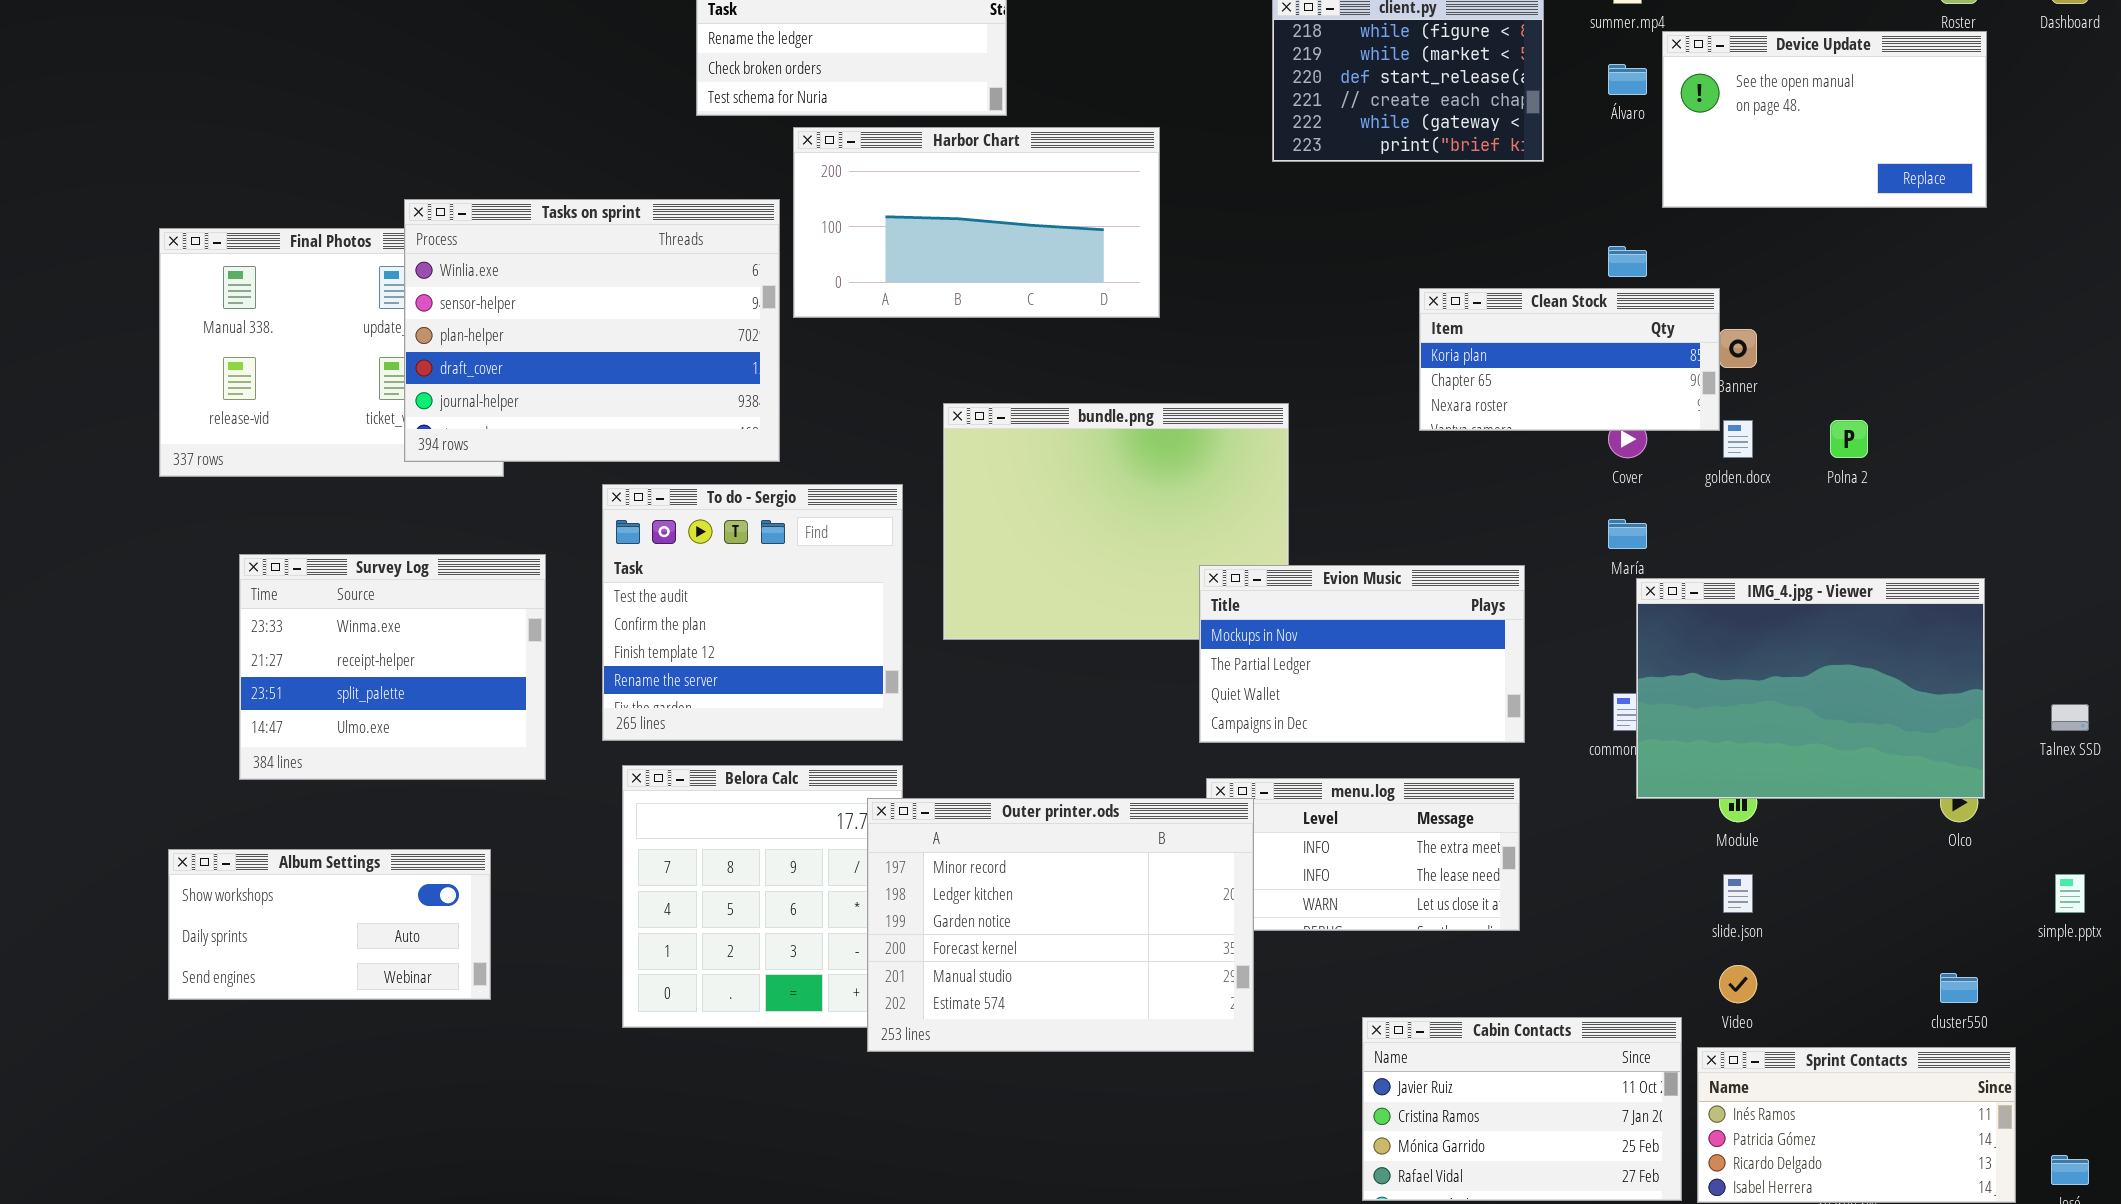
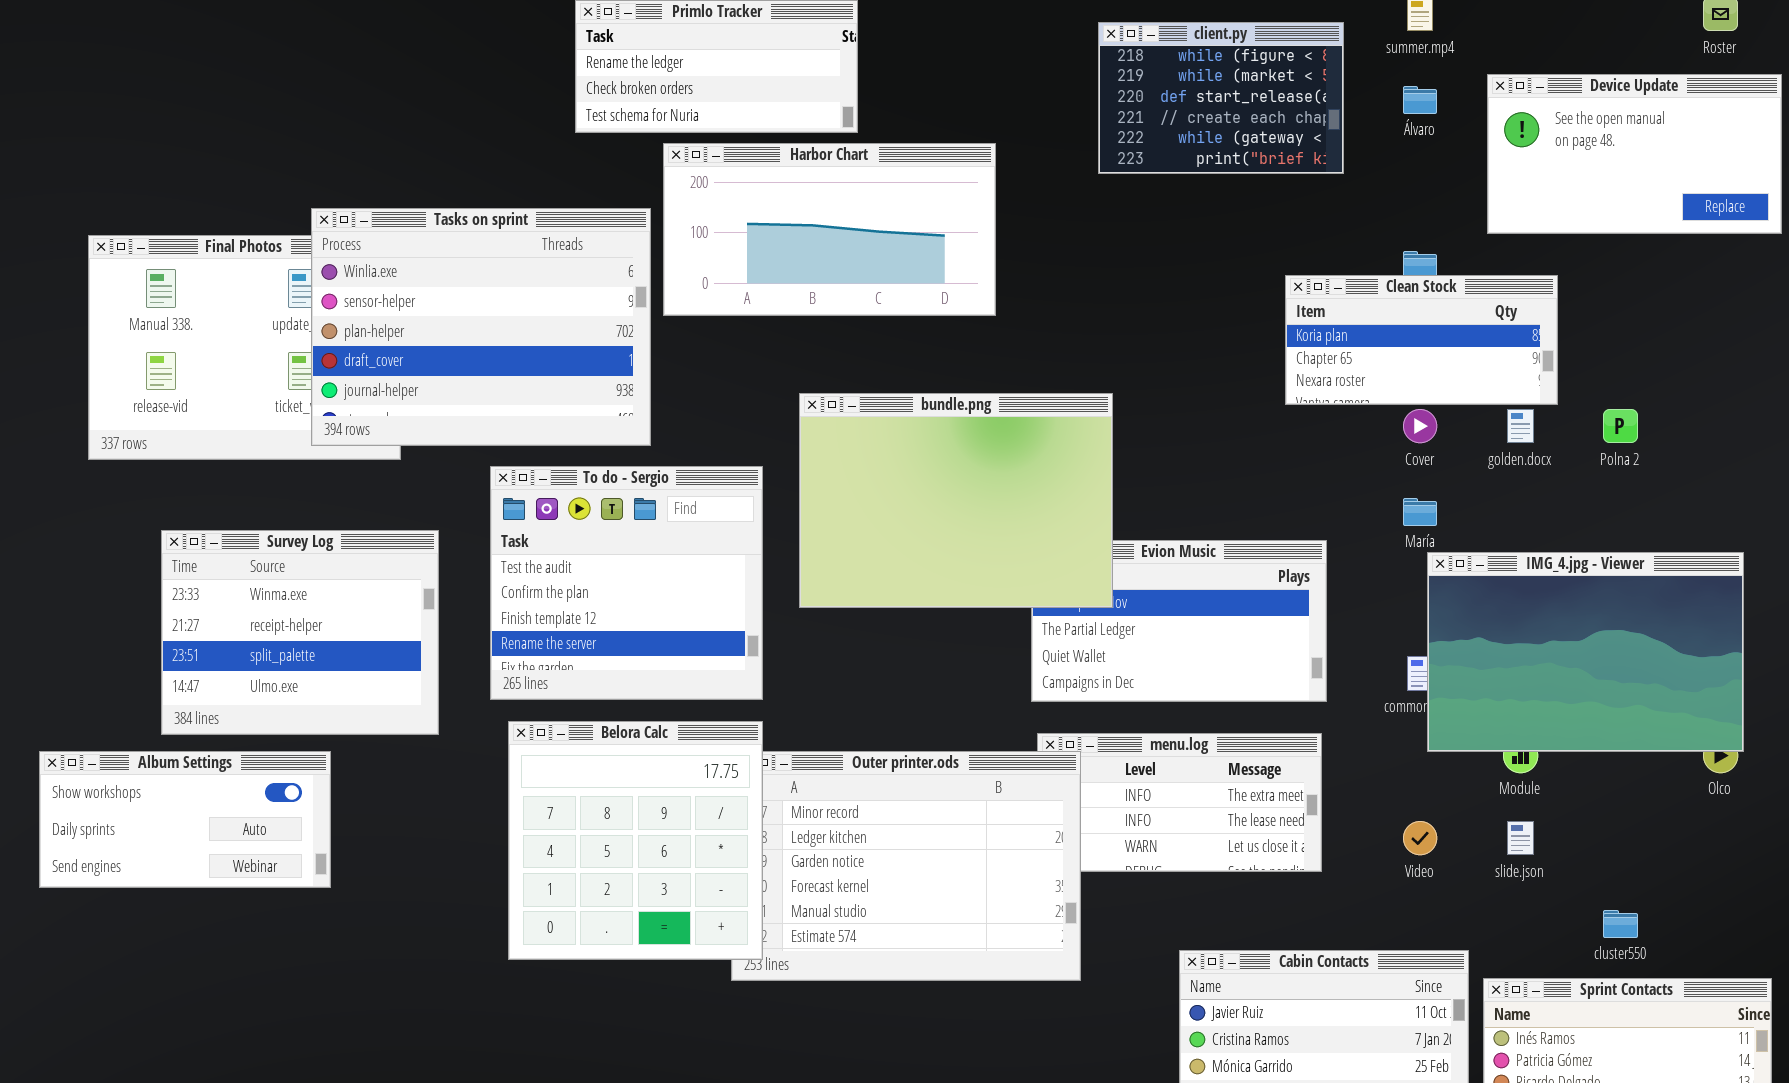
Device Update: [1662,31,1987,208] -> [1487,74,1782,234], moved
Clean Stock: [1419,288,1720,431] -> [1285,275,1558,405], moved
bundle.png: [943,403,1289,640] -> [799,393,1113,608], raised
Belora Calc: [622,765,903,1028] -> [508,721,763,960], raised
Album Settings: [168,849,491,1000] -> [39,751,331,888], moved
Video: [1719,965,1757,1003] -> [1403,821,1437,855], moved
cluster550: [1940,973,1978,1003] -> [1603,910,1638,938], moved

